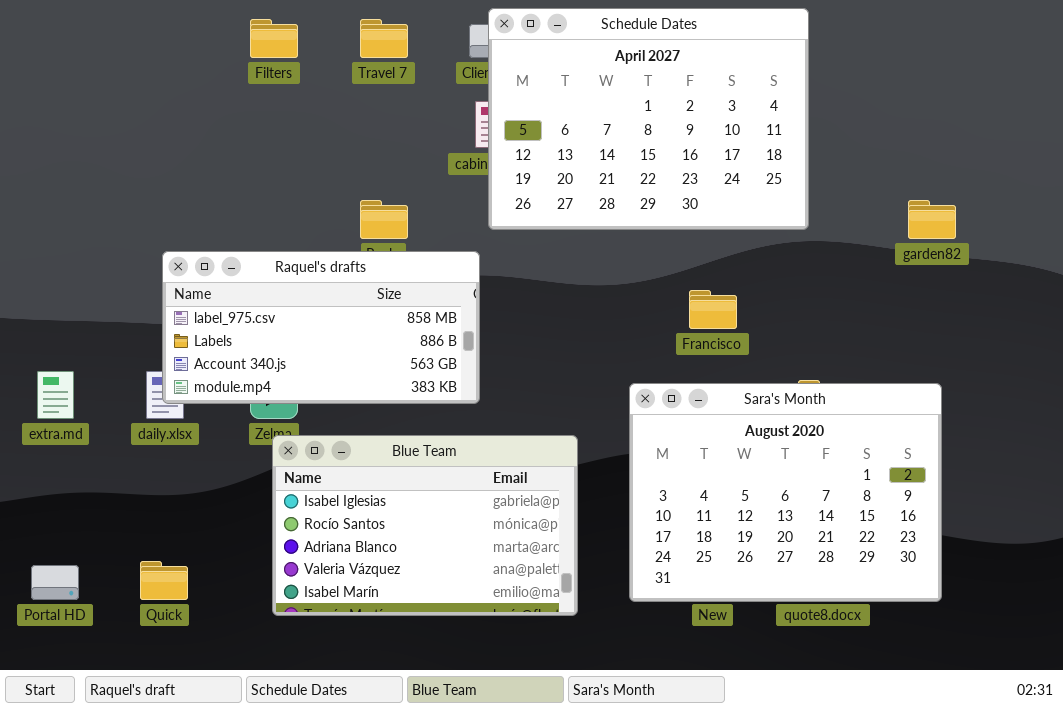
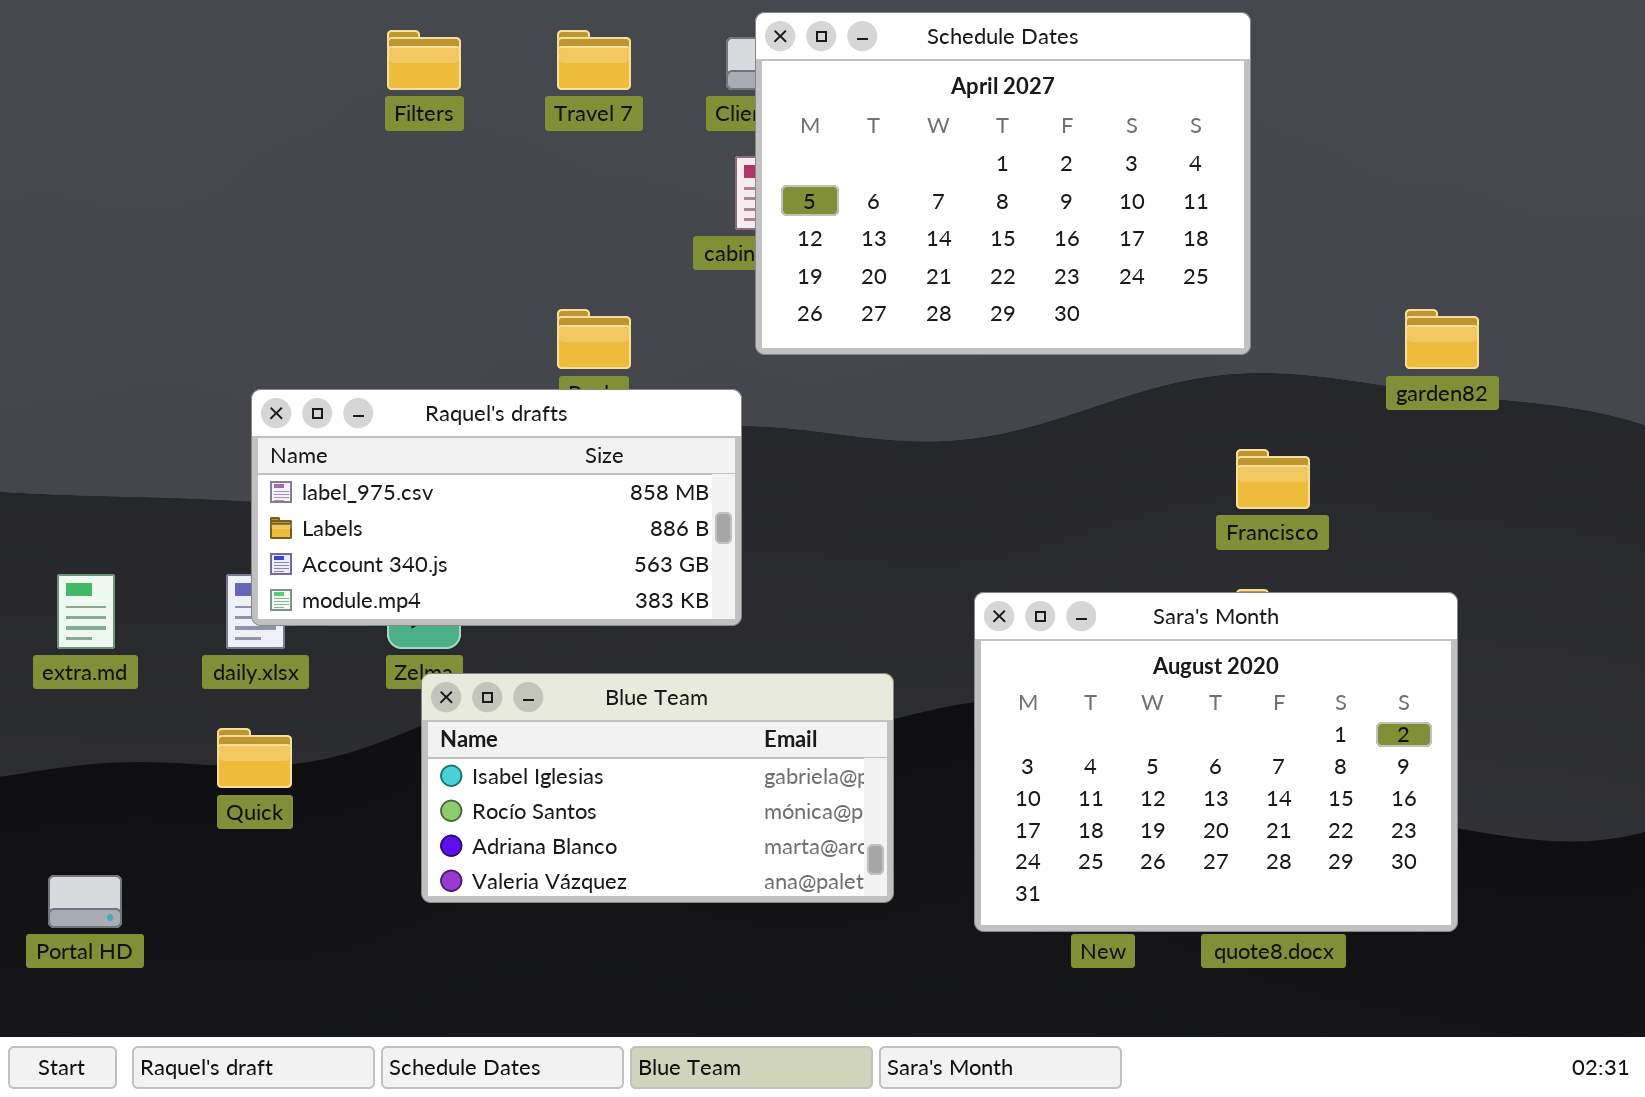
Francisco: [689,290,737,329] -> [1236,449,1310,509], moved
Blue Team: [272,435,578,616] -> [421,673,894,903], resized
Quick: [140,561,188,600] -> [217,728,292,788], moved

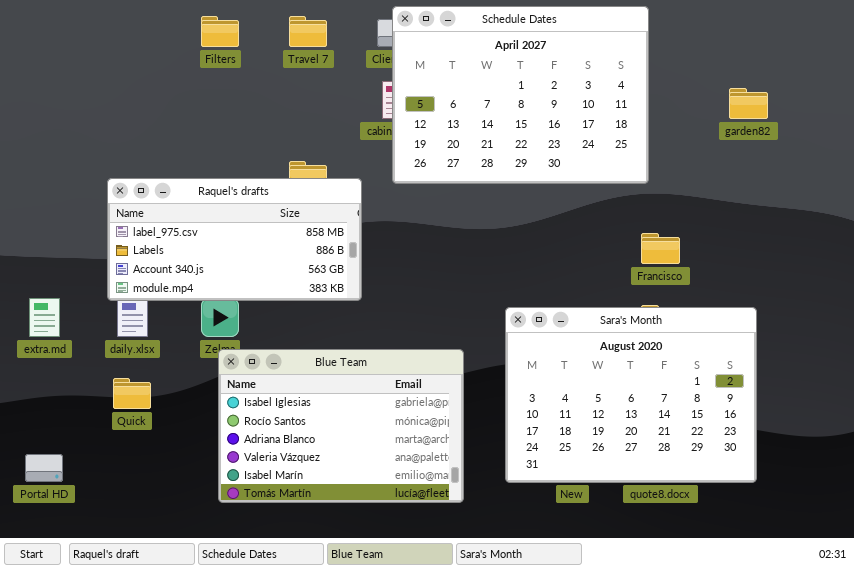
garden82: [1405,309,1479,369] -> [729,88,768,119], moved
Raquel's drafts: [251,389,742,626] -> [107,178,362,301], moved
Blue Team: [421,673,894,903] -> [218,349,464,503], resized

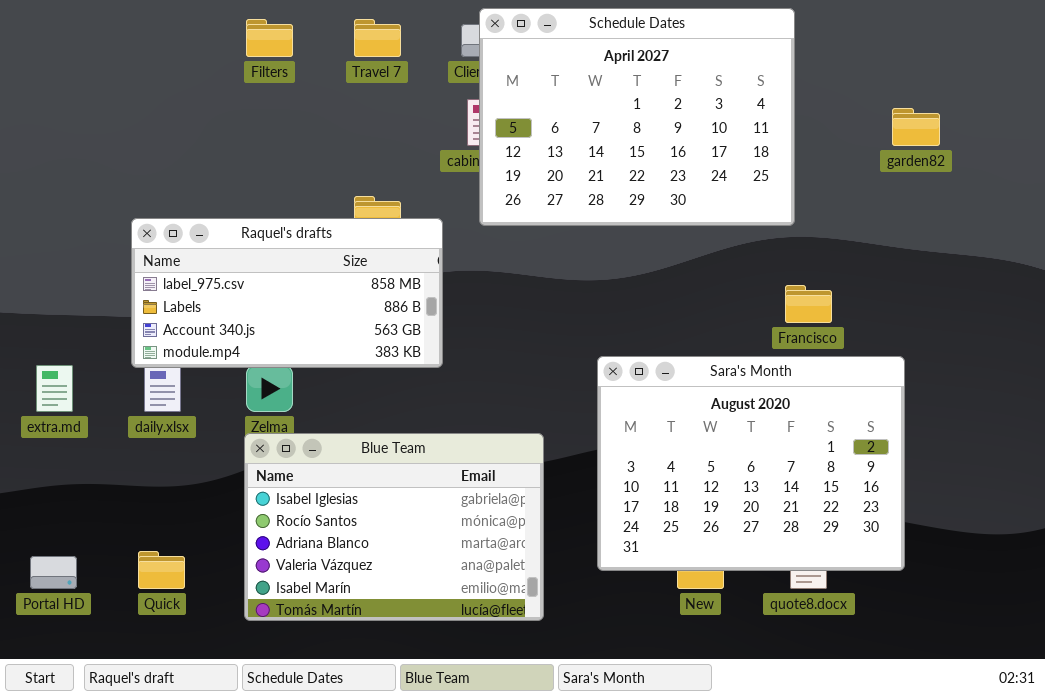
Sara's Month: [505,307,757,483] -> [597,356,905,571], moved
Blue Team: [218,349,464,503] -> [244,433,544,621], moved
Quick: [113,378,151,409] -> [138,551,185,589], moved

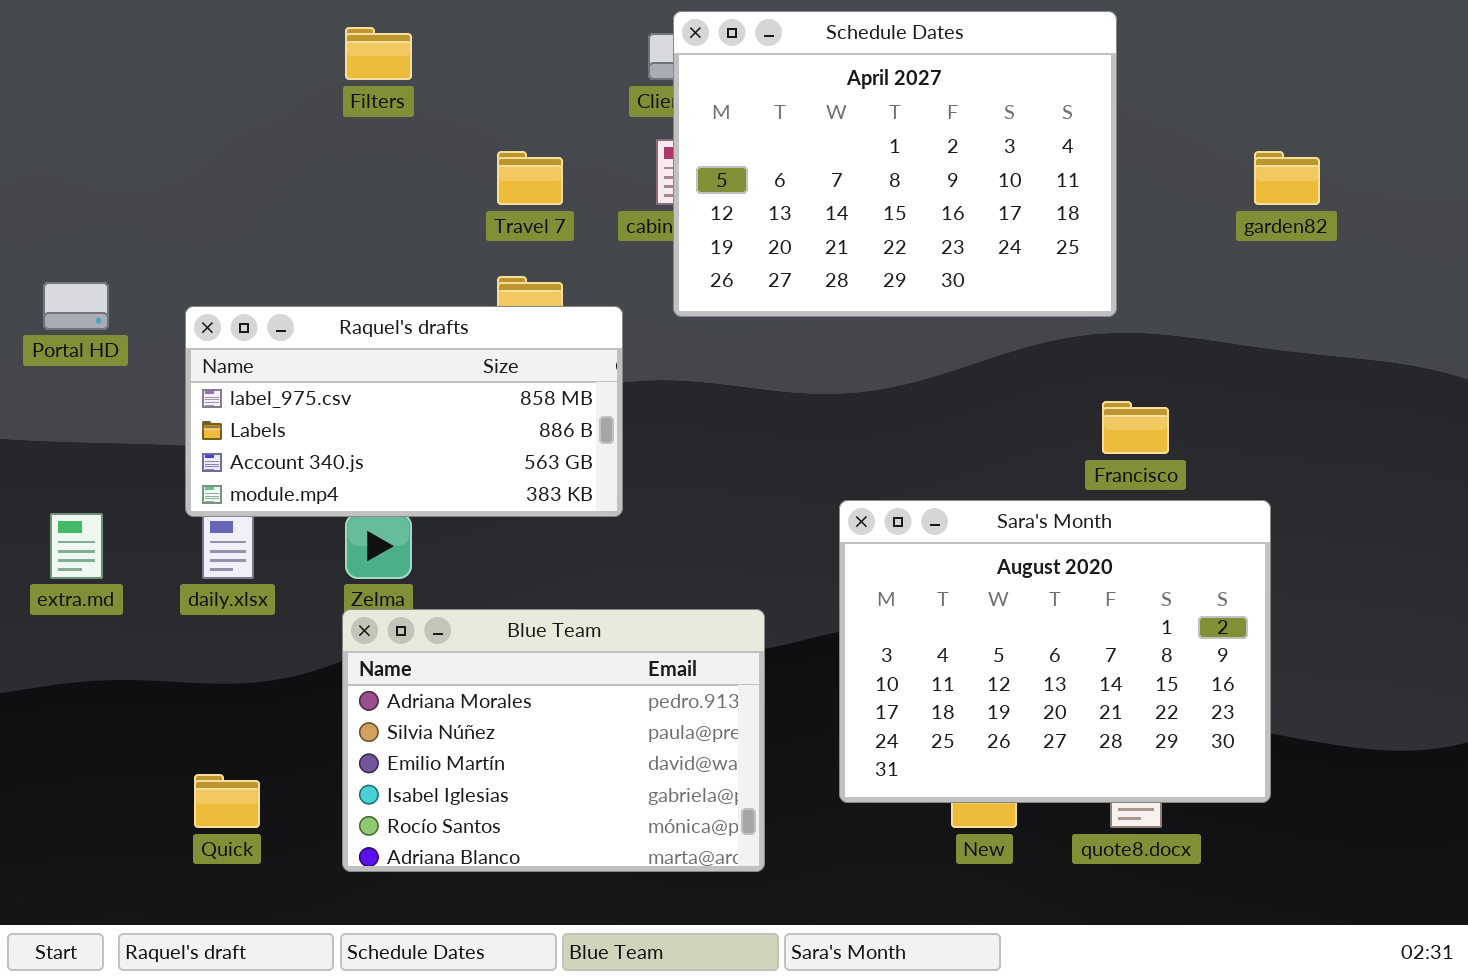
Travel 7: [354,19,401,57] -> [497,151,563,205], moved
Blue Team: [244,433,544,621] -> [342,609,765,872], scrolled up 3 rows
Portal HD: [30,556,77,589] -> [43,282,109,330], moved

